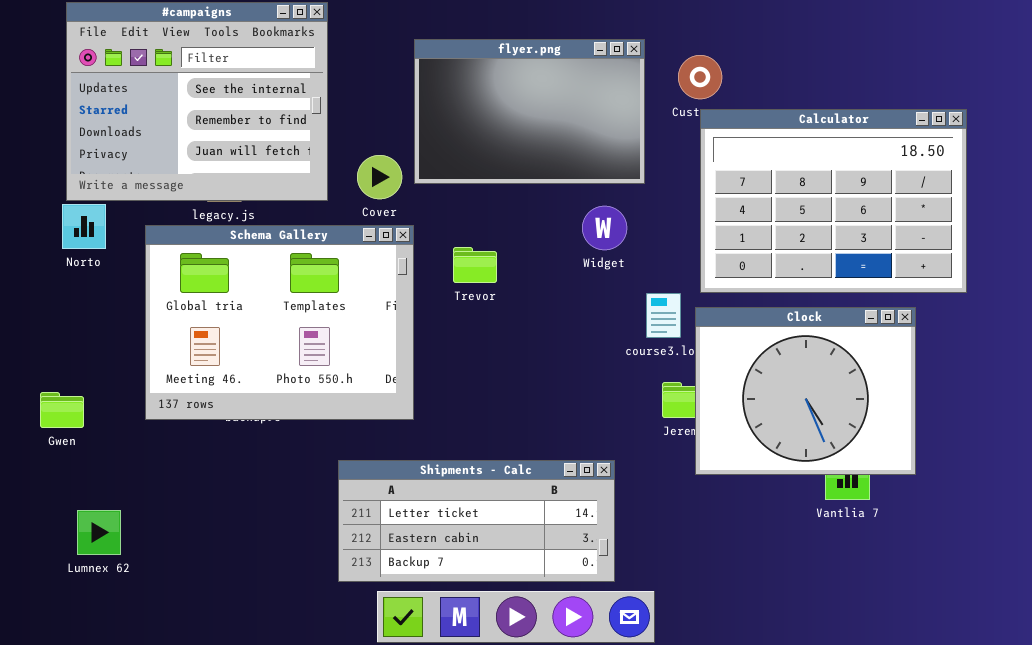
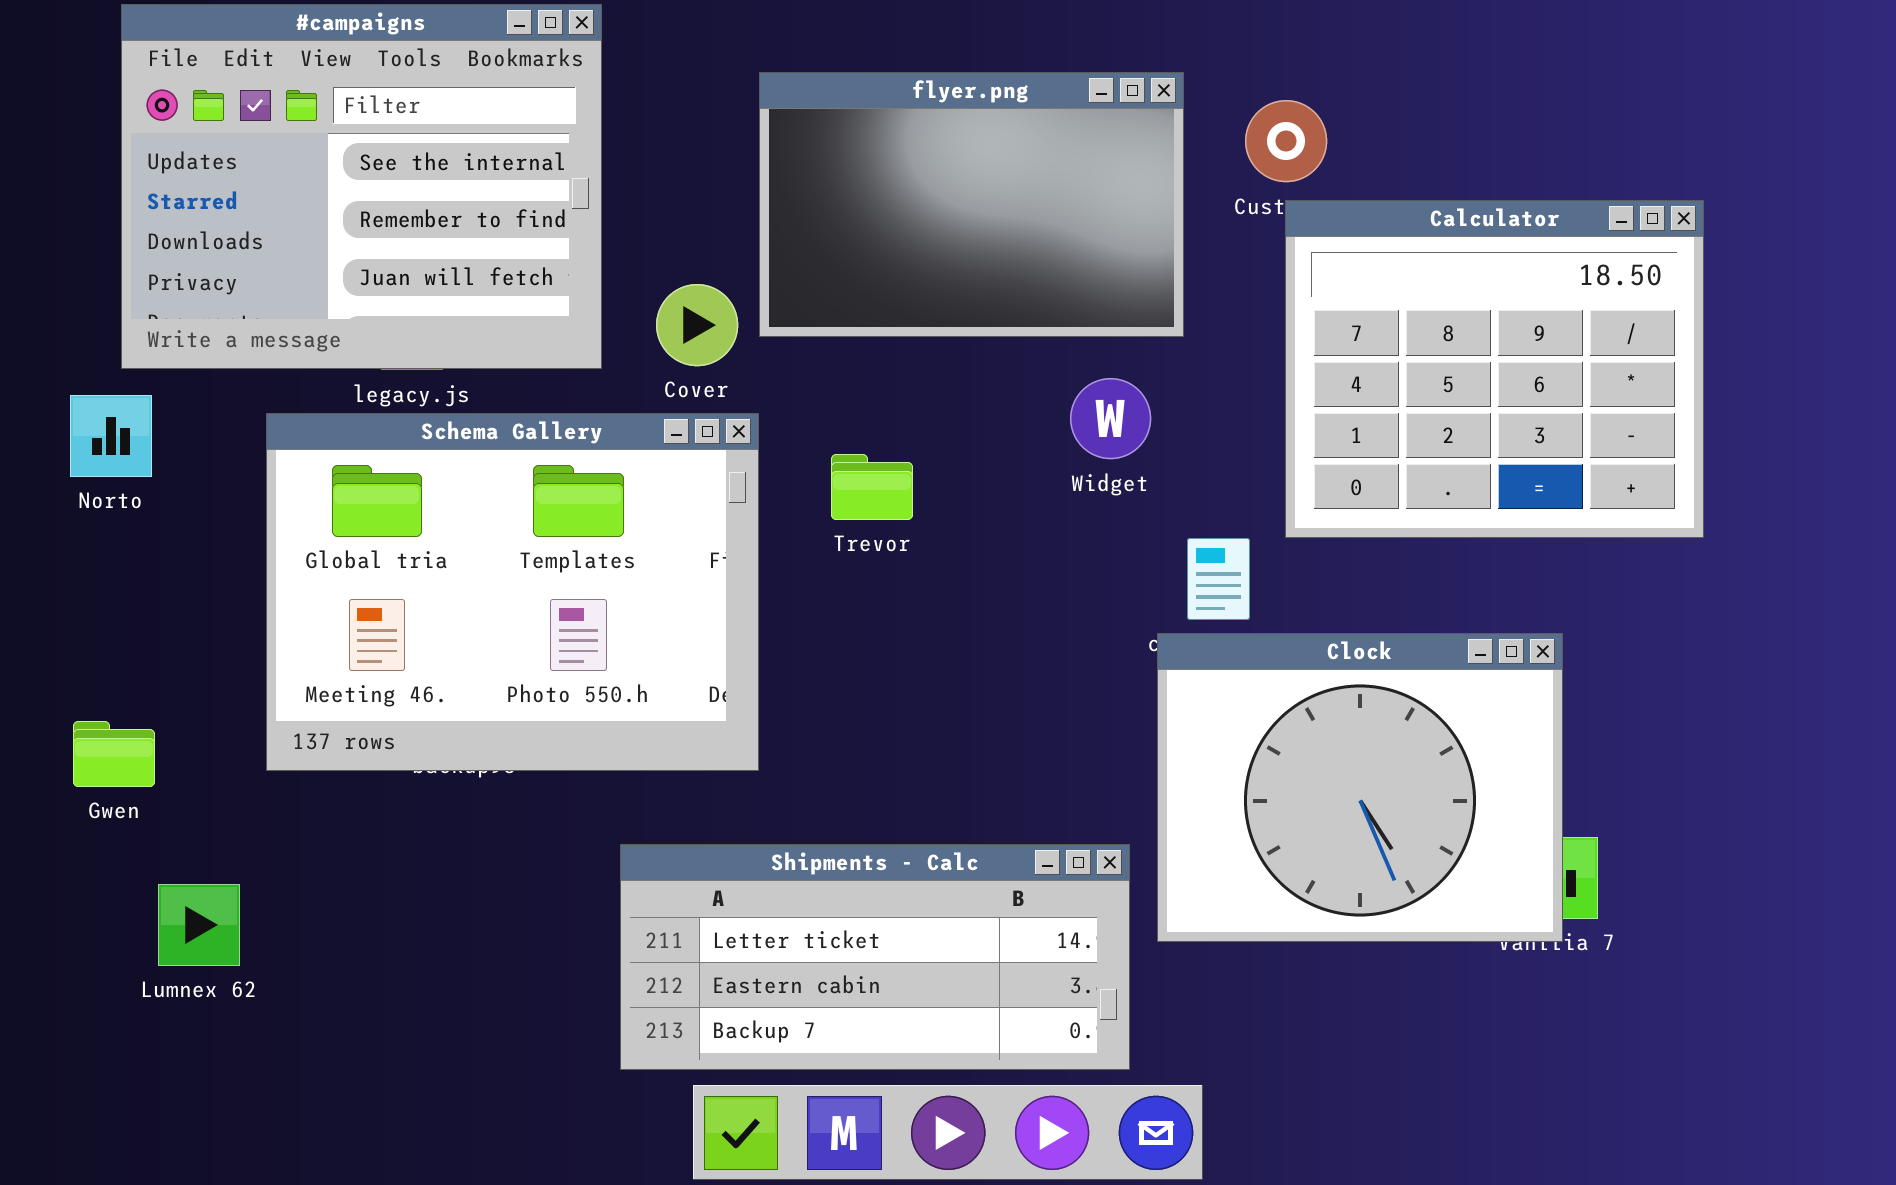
Calculator: [700,109,967,293] -> [1285,200,1704,538], resized
Norto: [62,204,106,249] -> [70,395,152,477], moved
Clock: [695,307,916,475] -> [1157,633,1563,942], moved
Lumnex 62: [77,510,121,555] -> [158,884,240,966], moved

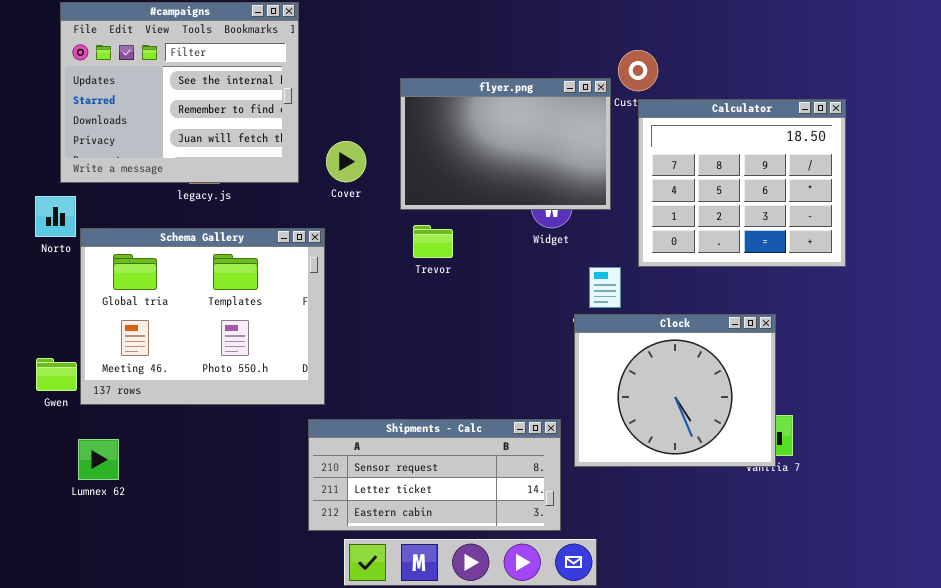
flyer.png: [759,72,1184,337] -> [400,78,611,210], moved
Schema Gallery: [266,413,759,771] -> [80,228,325,405], moved
Shipments - Calc: [620,844,1130,1070] -> [308,419,561,531], scrolled up 1 row

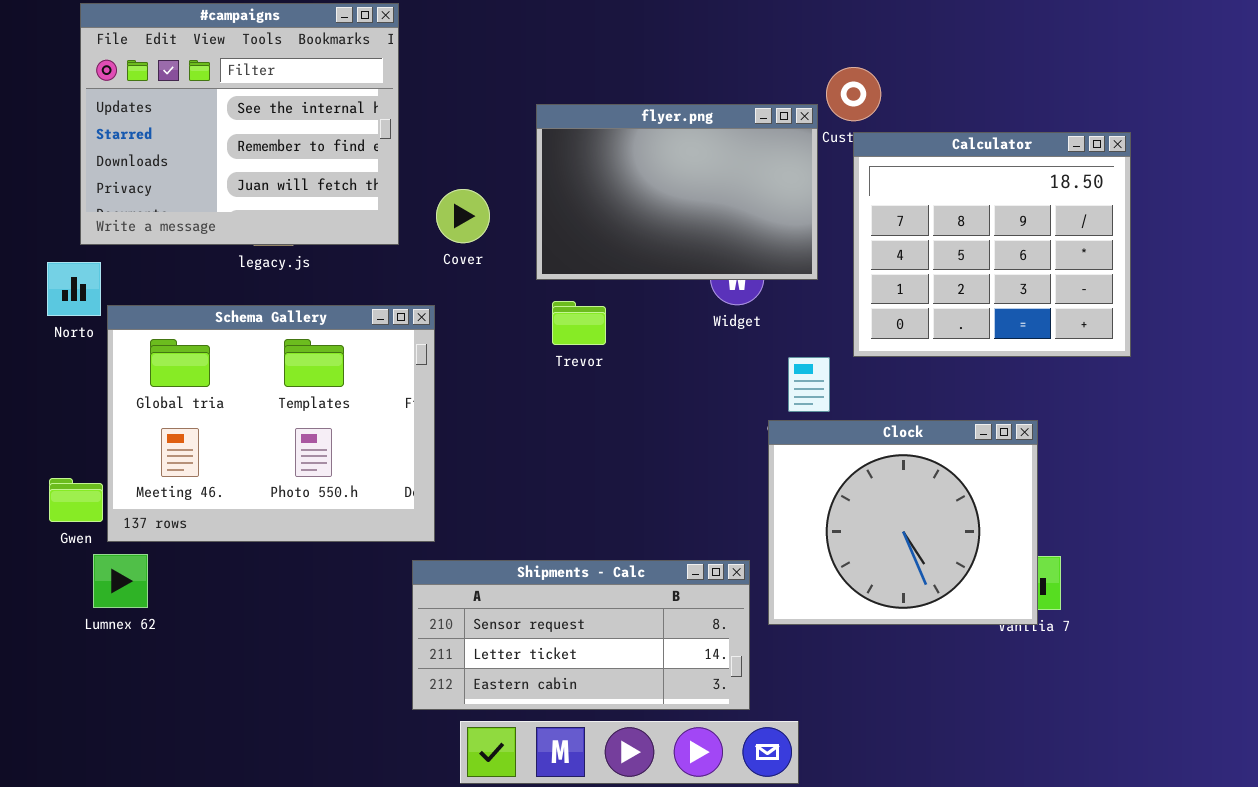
Lumnex 62: [78,439,119,480] -> [93,554,148,608], moved

